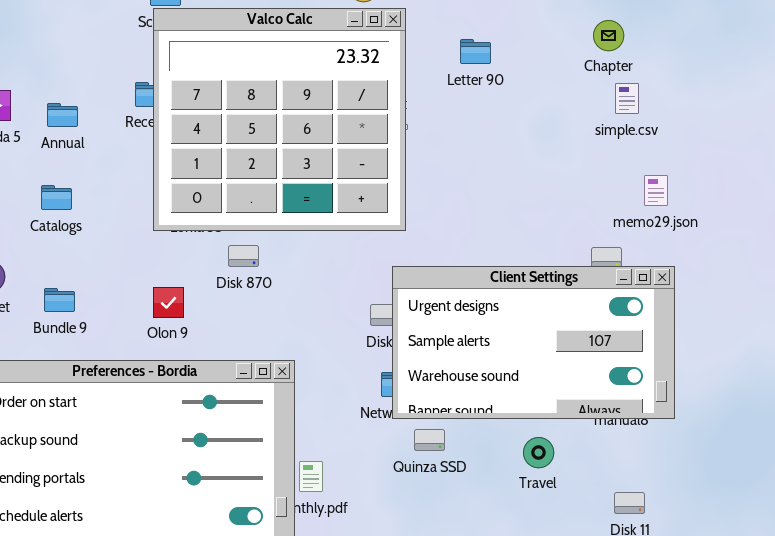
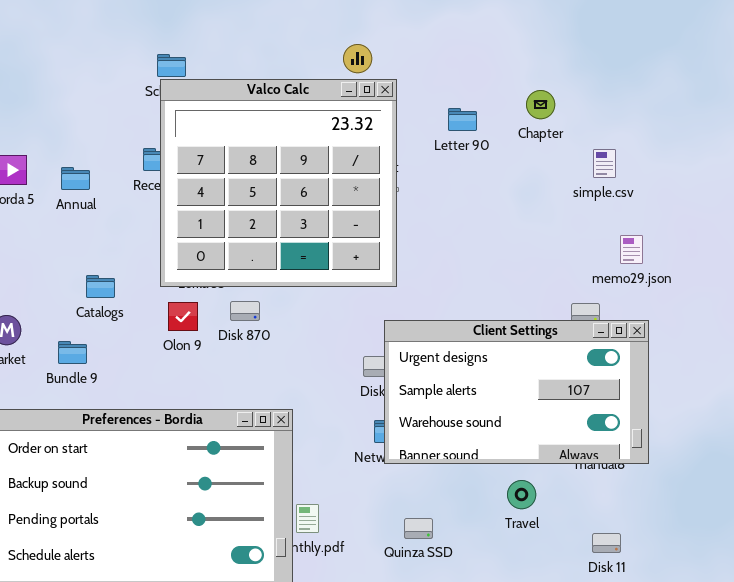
Chapter: [593,20,624,51] -> [526,90,555,119], moved
Catalogs: [41,185,72,210] -> [86,275,115,298], moved
Olon 9: [153,287,184,318] -> [168,302,198,331], moved
Quinza SSD: [414,429,445,451] -> [404,518,433,539], moved

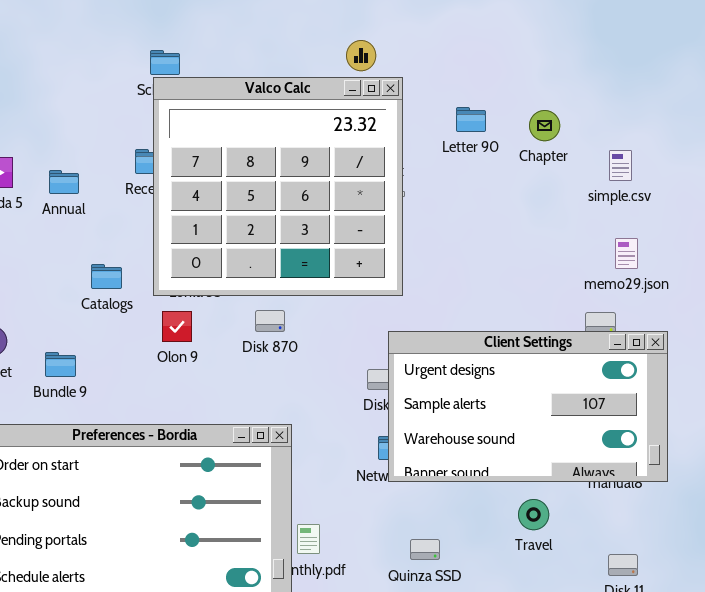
Chapter: [526,90,555,119] -> [529,110,560,141], moved
memo29.json: [620,235,643,264] -> [615,238,638,269], moved
Catalogs: [86,275,115,298] -> [91,264,122,289], moved
Disk 870: [230,301,260,321] -> [255,310,285,332], moved

